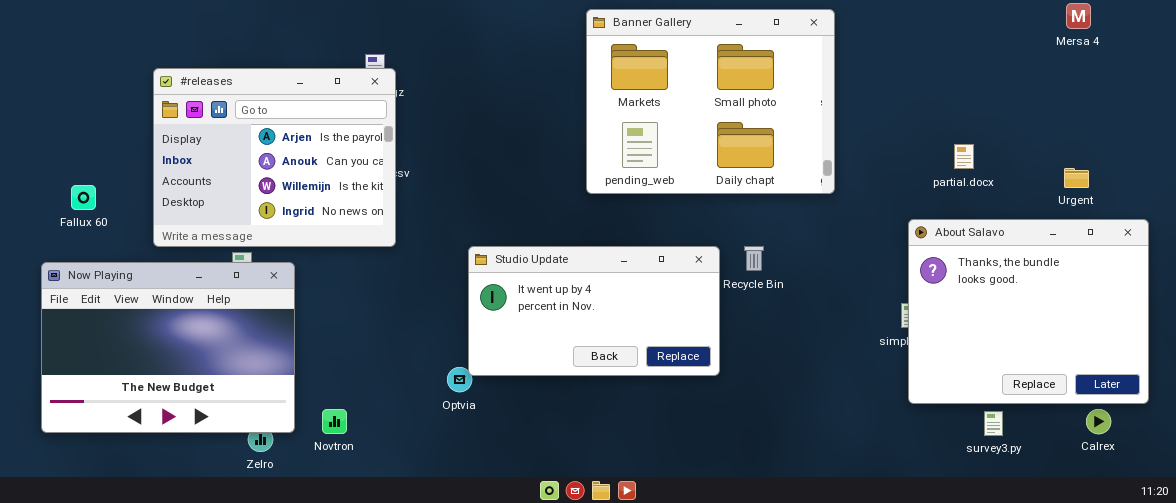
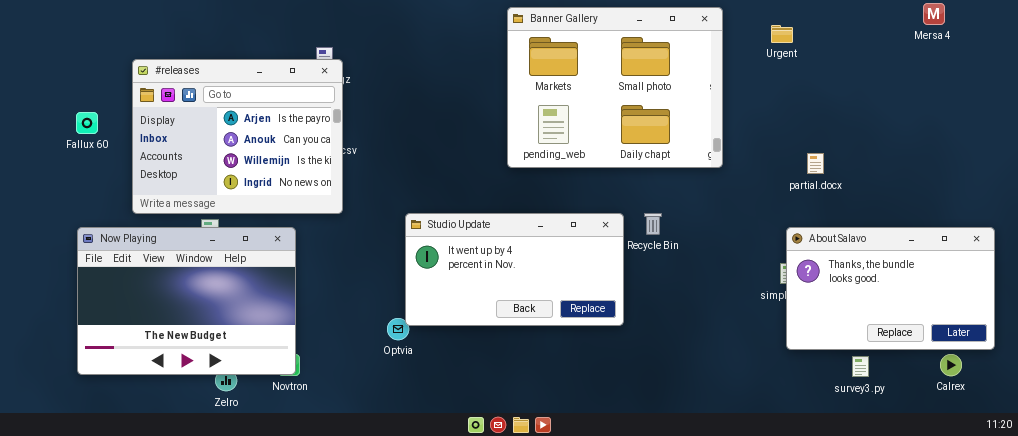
partial.docx: [954,144,974,169] -> [807,153,824,174], moved
Urgent: [1064,168,1089,188] -> [771,25,793,43], moved
Fallux 60: [71,185,96,210] -> [76,112,98,134], moved
About Salavo: [908,219,1149,404] -> [786,227,995,350], resized
Now Playing: [41,262,295,433] -> [77,227,296,375], moved

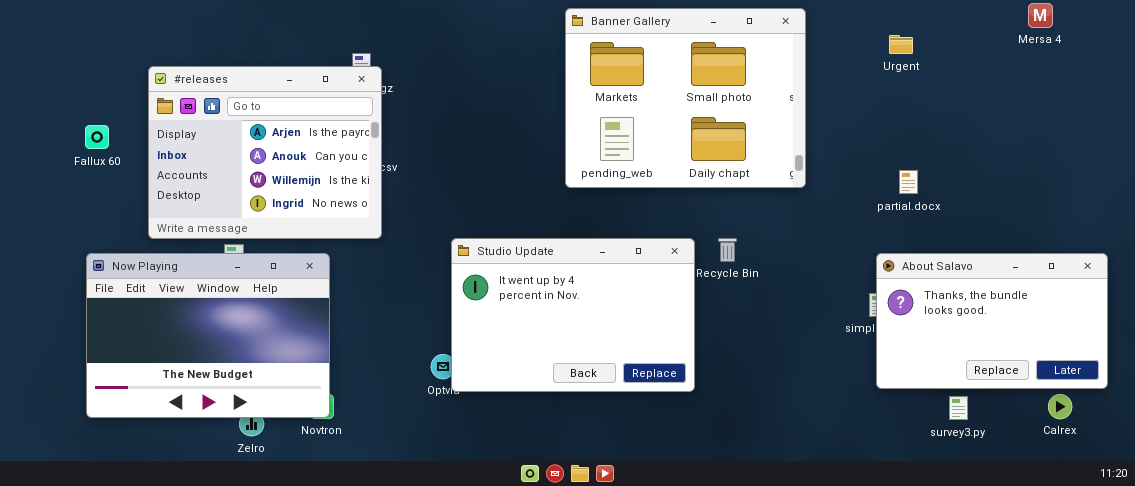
Urgent: [771,25,793,43] -> [889,35,913,54], moved
Studio Update: [405,213,624,326] -> [451,238,695,392], resized

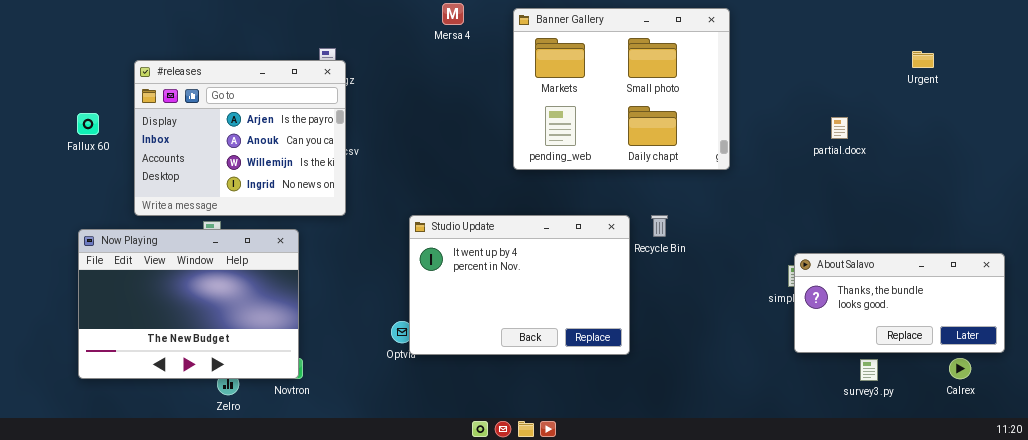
Mersa 4: [1028,3,1053,28] -> [442,3,464,25], moved
Urgent: [889,35,913,54] -> [912,51,934,68], moved
partial.docx: [899,170,918,194] -> [831,117,848,139], moved
About Salavo: [876,253,1108,389] -> [794,253,1005,353], resized

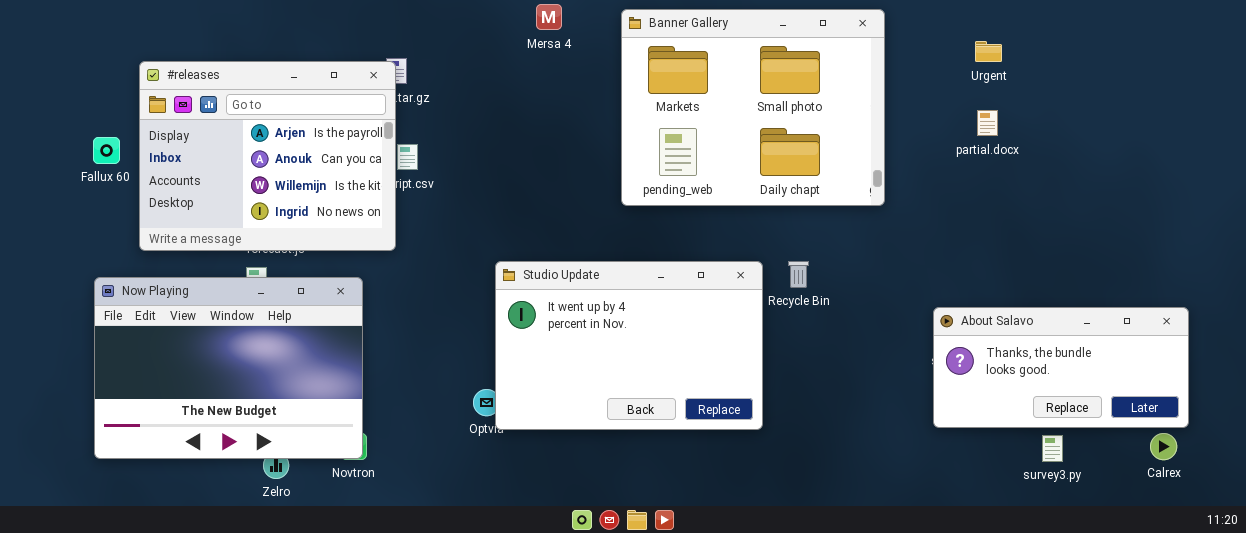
Urgent: [912,51,934,68] -> [975,41,1002,62], moved
#releases: [134,60,346,216] -> [139,61,396,251], moved
partial.docx: [831,117,848,139] -> [977,110,998,136], moved
About Salavo: [794,253,1005,353] -> [933,307,1189,428], moved

